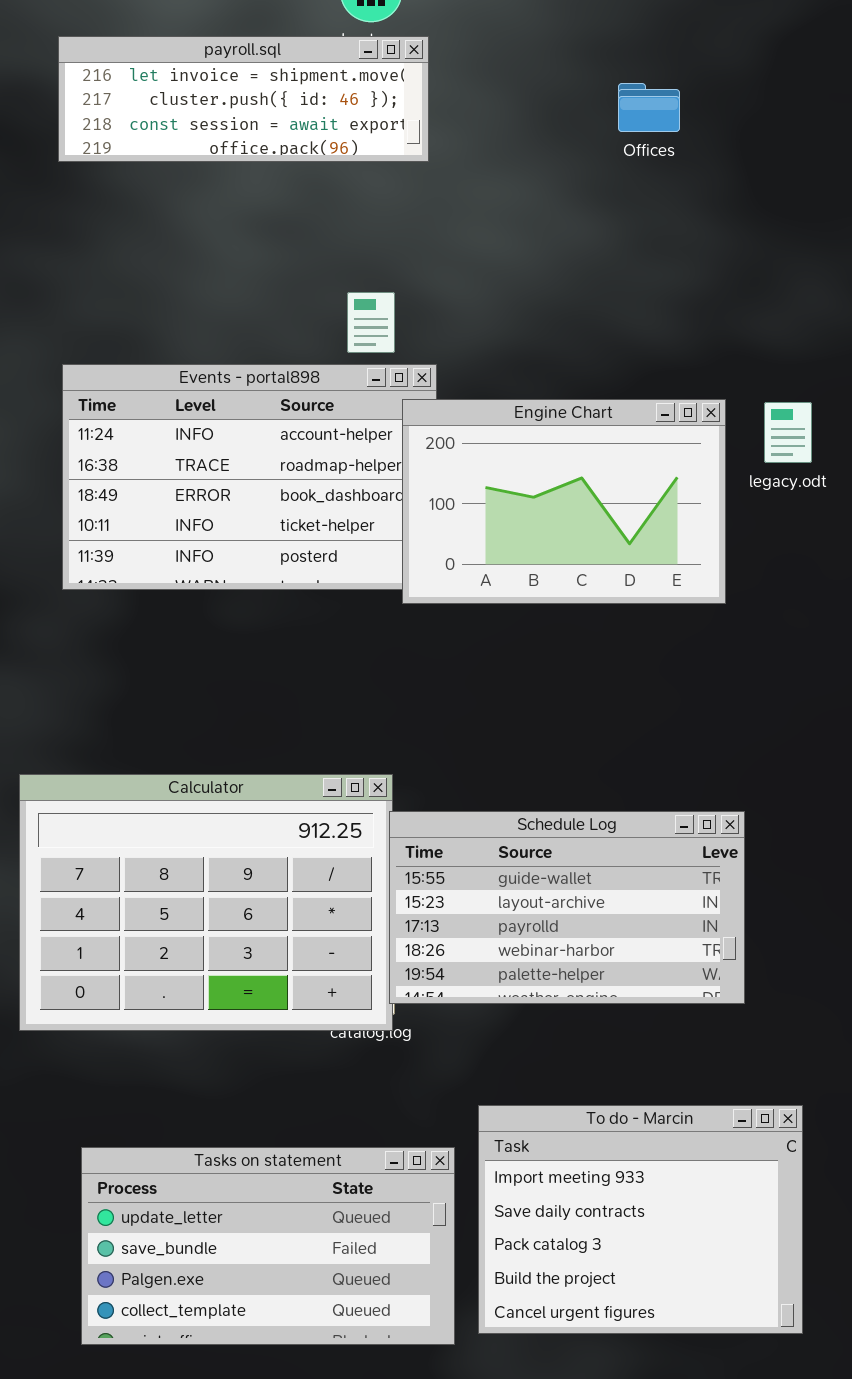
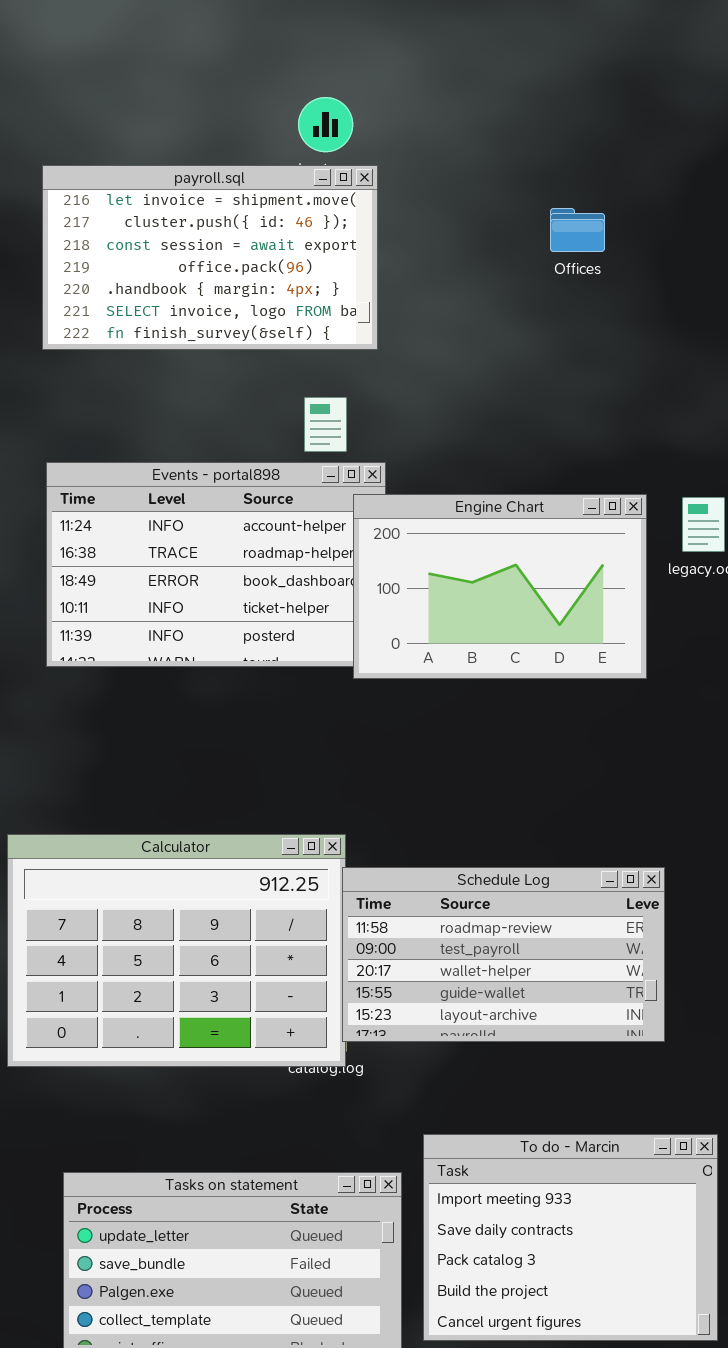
payroll.sql: [58,36,429,162] -> [42,165,378,350], resized
Schedule Log: [389,811,745,1004] -> [342,867,665,1042], scrolled up 3 rows

